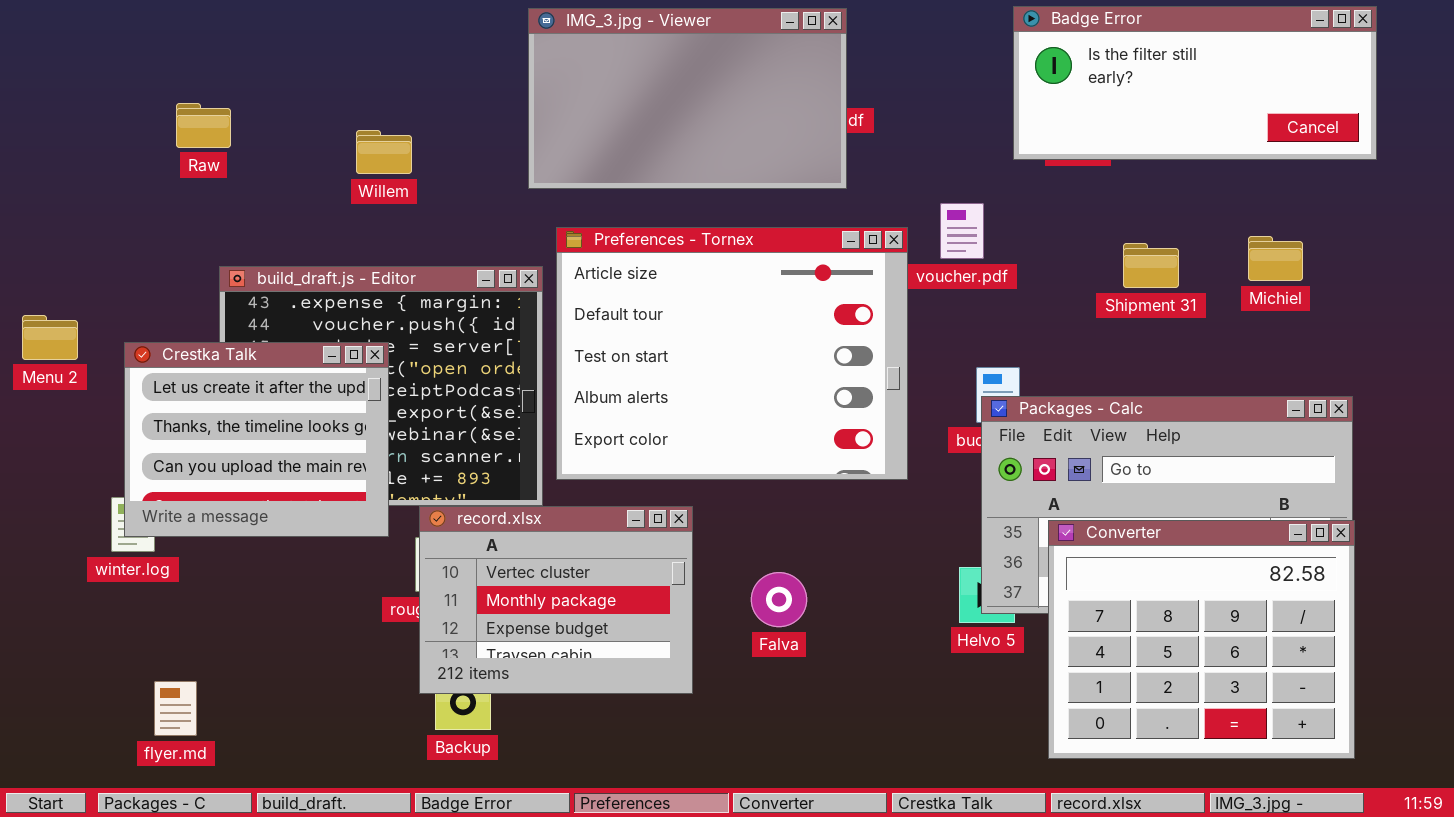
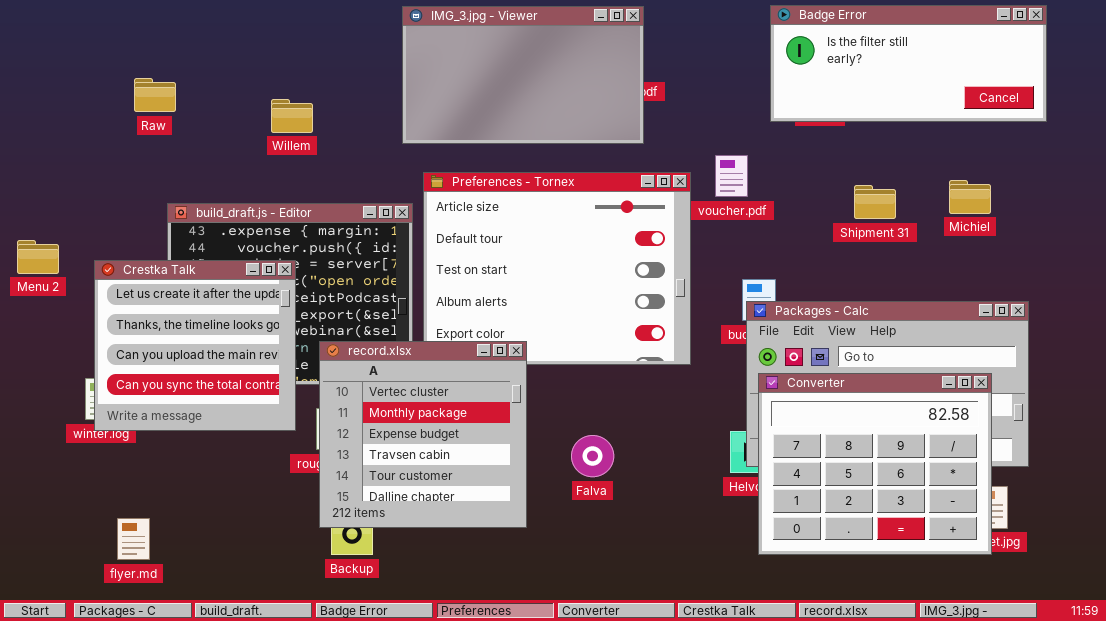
Crestka Talk: [124,342,389,537] -> [94,260,296,431], resized
record.xlsx: [419,506,693,694] -> [319,341,527,528], resized
Converter: [1048,520,1355,759] -> [758,373,992,555], moved

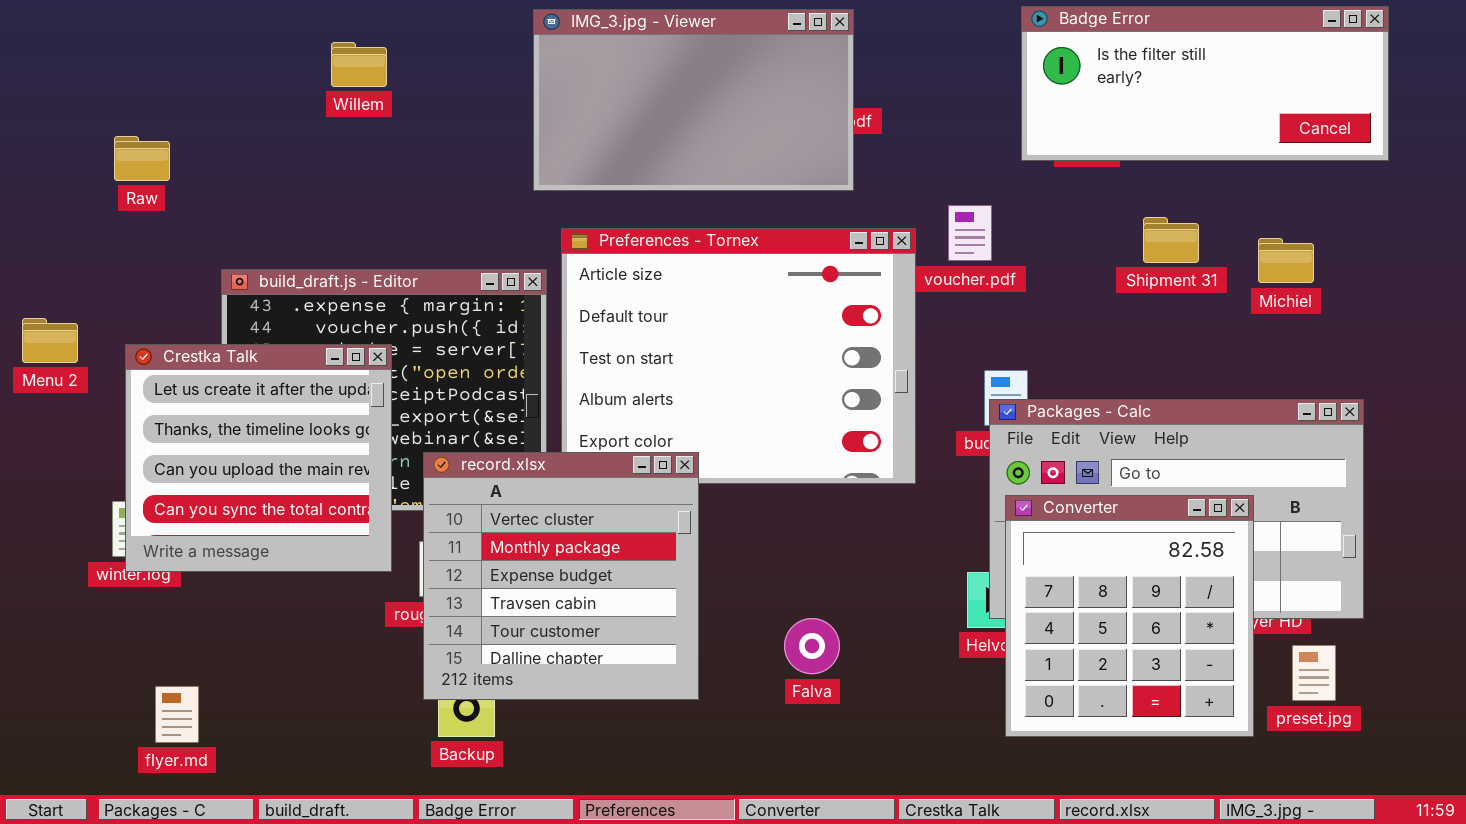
Raw: [134,78,176,112] -> [114,136,170,181], moved
Willem: [271,99,313,133] -> [331,42,387,87], moved
Shipment 31: [854,185,896,219] -> [1143,217,1199,263], moved
Converter: [758,373,992,555] -> [1005,495,1254,737], resized
Falva: [571,435,614,477] -> [784,618,840,674], moved

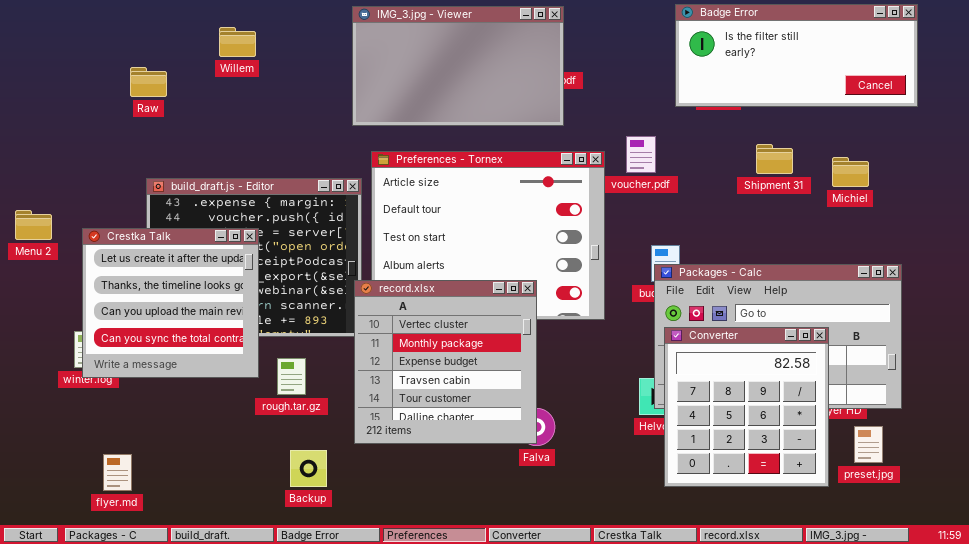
Raw: [114,136,170,181] -> [130,67,167,97], moved
record.xlsx: [423,452,699,700] -> [354,280,537,444], moved

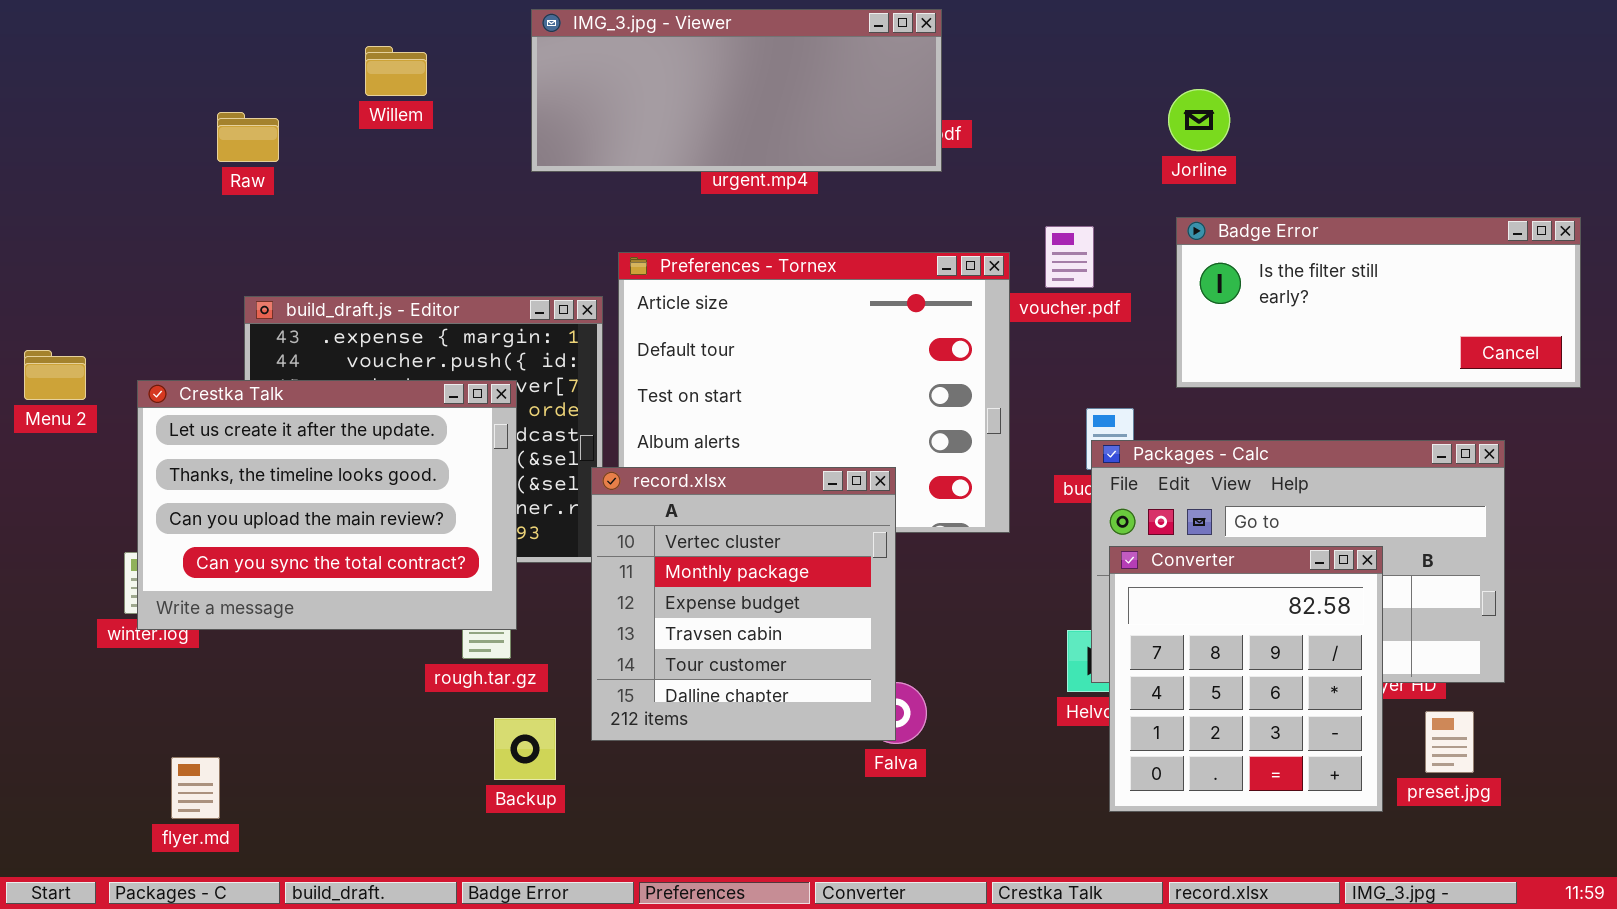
Badge Error: [675,4,918,107] -> [1176,217,1581,388], moved
IMG_3.jpg - Viewer: [352,6,564,126] -> [531,9,942,172], resized
Crestka Talk: [82,228,259,378] -> [137,380,517,630], resized
Backup: [290,450,327,487] -> [494,718,556,780], moved

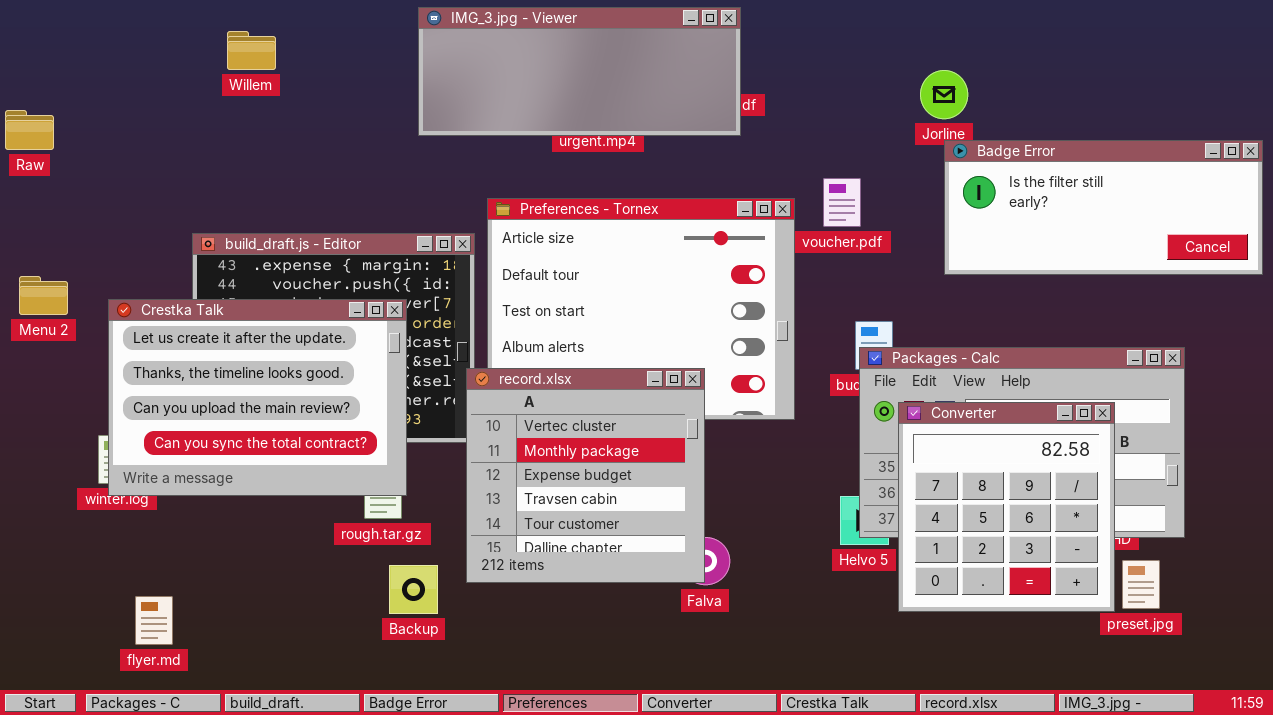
Willem: [365,46,427,96] -> [227,31,276,70], moved
Raw: [217,112,279,162] -> [5,110,54,150], moved
Badge Error: [1176,217,1581,388] -> [944,140,1263,275], moved
Converter: [1109,546,1383,812] -> [898,402,1115,612], moved

